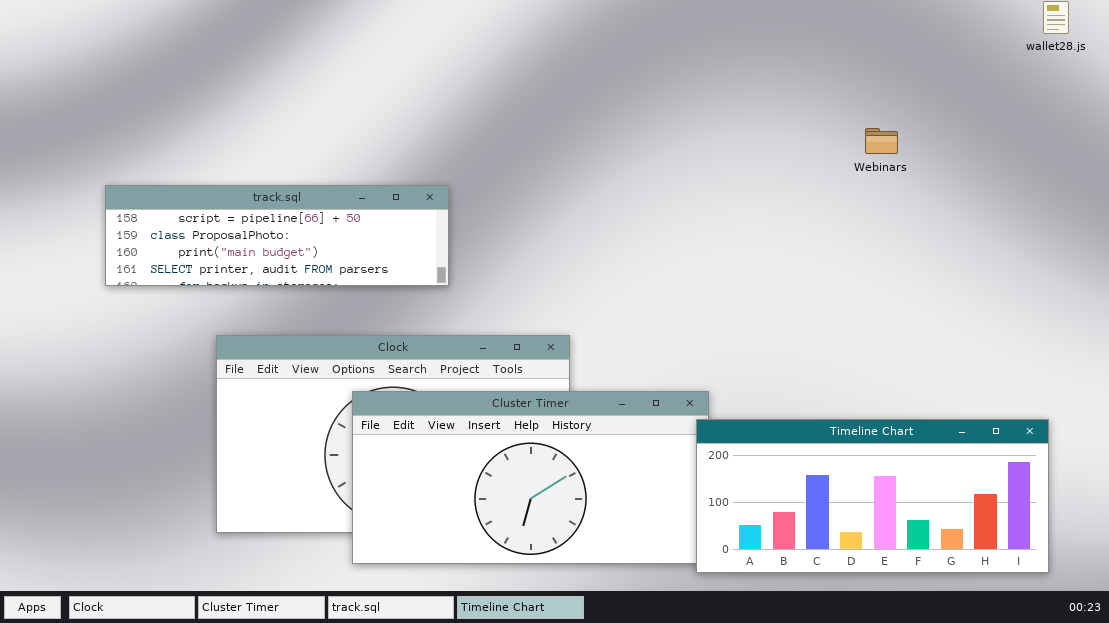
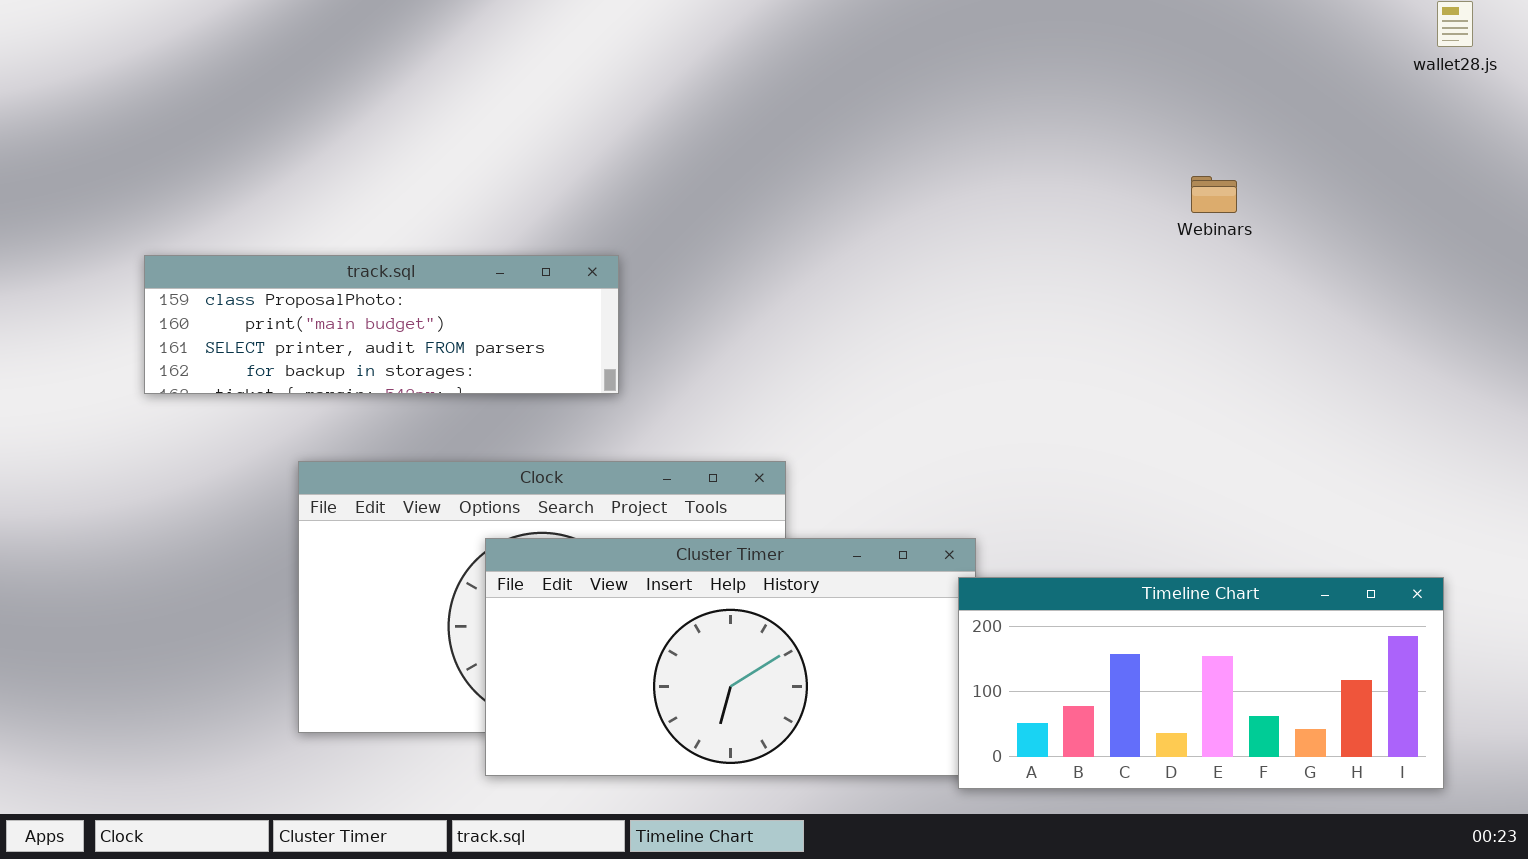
track.sql: [105,185,449,286] -> [144,255,619,394], scrolled down 1 row

